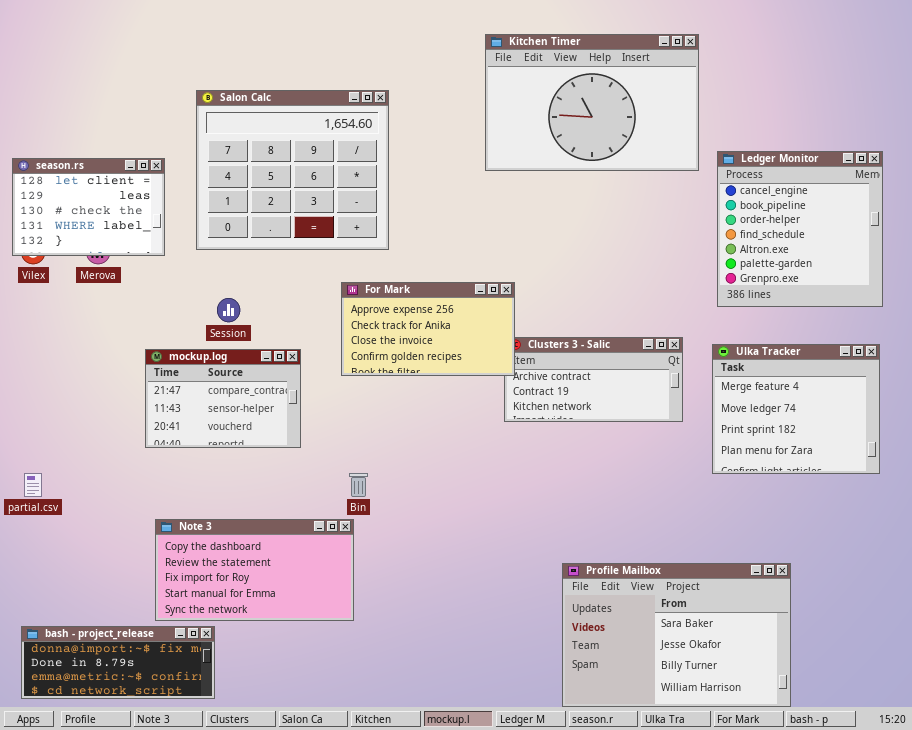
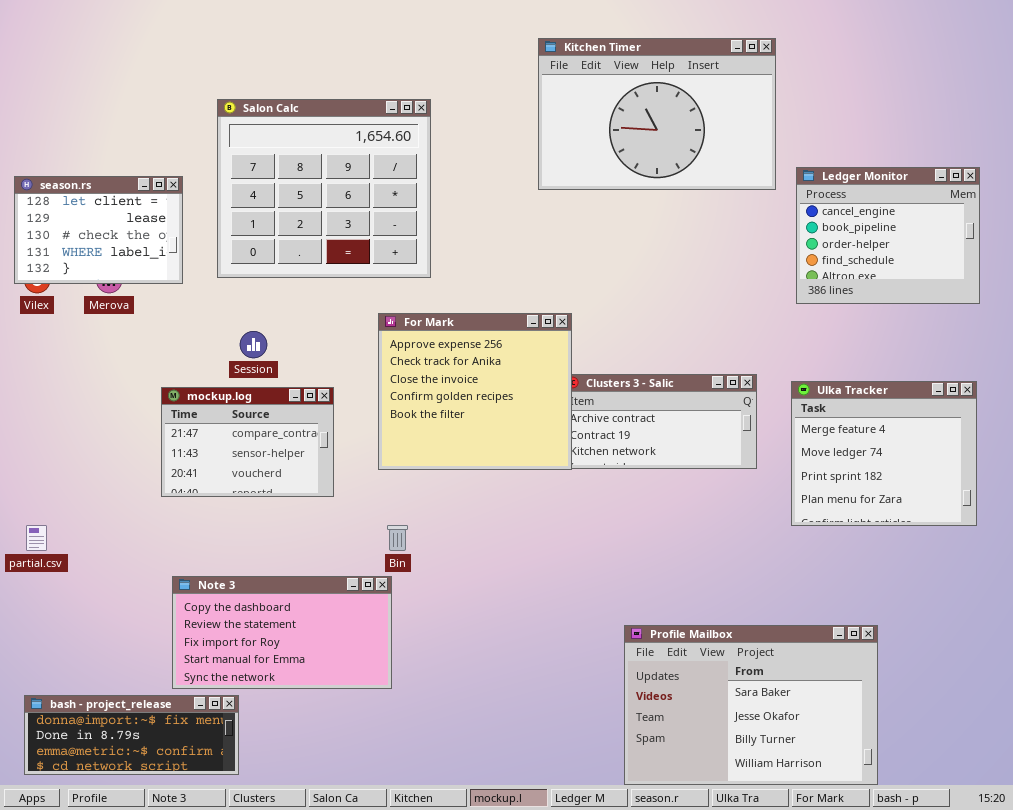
Ledger Monitor: [717,151,883,307] -> [796,167,980,304], resized
For Mark: [341,282,515,376] -> [378,313,572,470], resized

